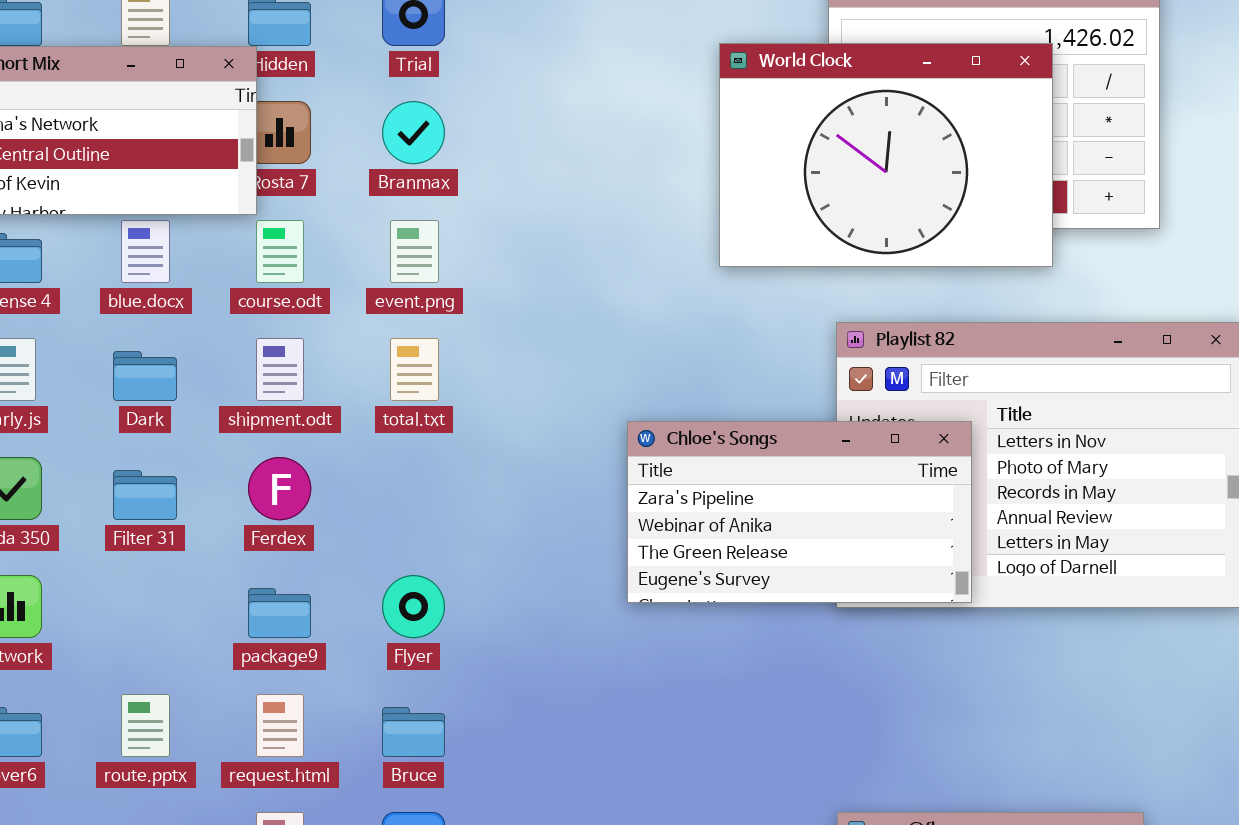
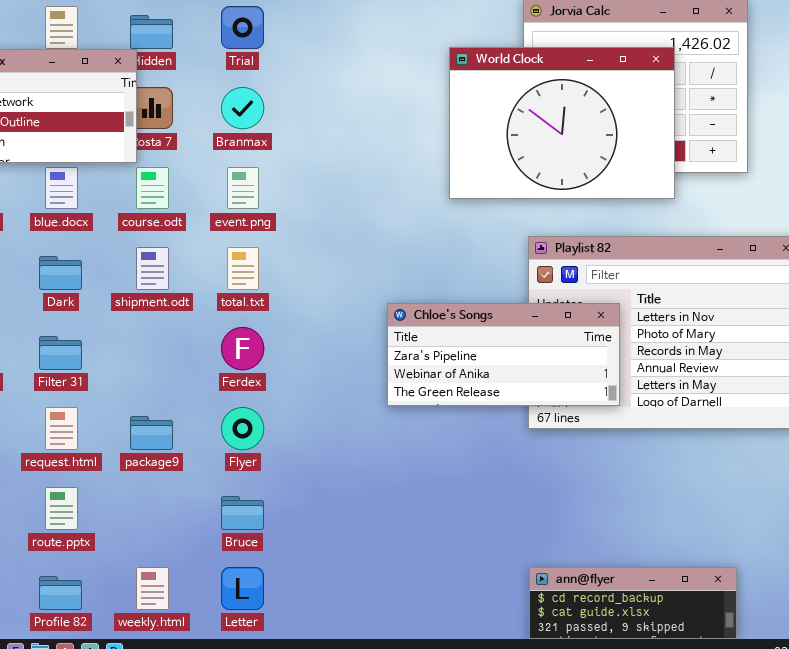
Chloe's Songs: [627,421,972,603] -> [387,303,620,406], resized
Ferdex: [248,457,311,520] -> [221,327,264,370], moved
request.html: [256,694,304,757] -> [45,407,78,450], moved

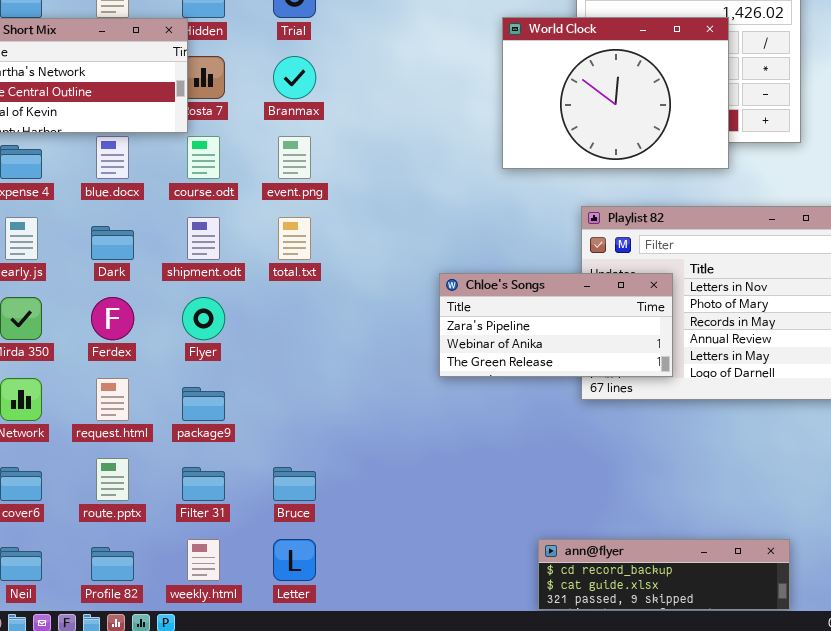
Ferdex: [221,327,264,370] -> [91,297,134,340], moved
Filter 31: [39,336,82,370] -> [182,467,225,501], moved
Flyer: [221,407,264,450] -> [182,297,225,340], moved
ann@flyer: [529,567,737,639] -> [538,539,790,610], resized

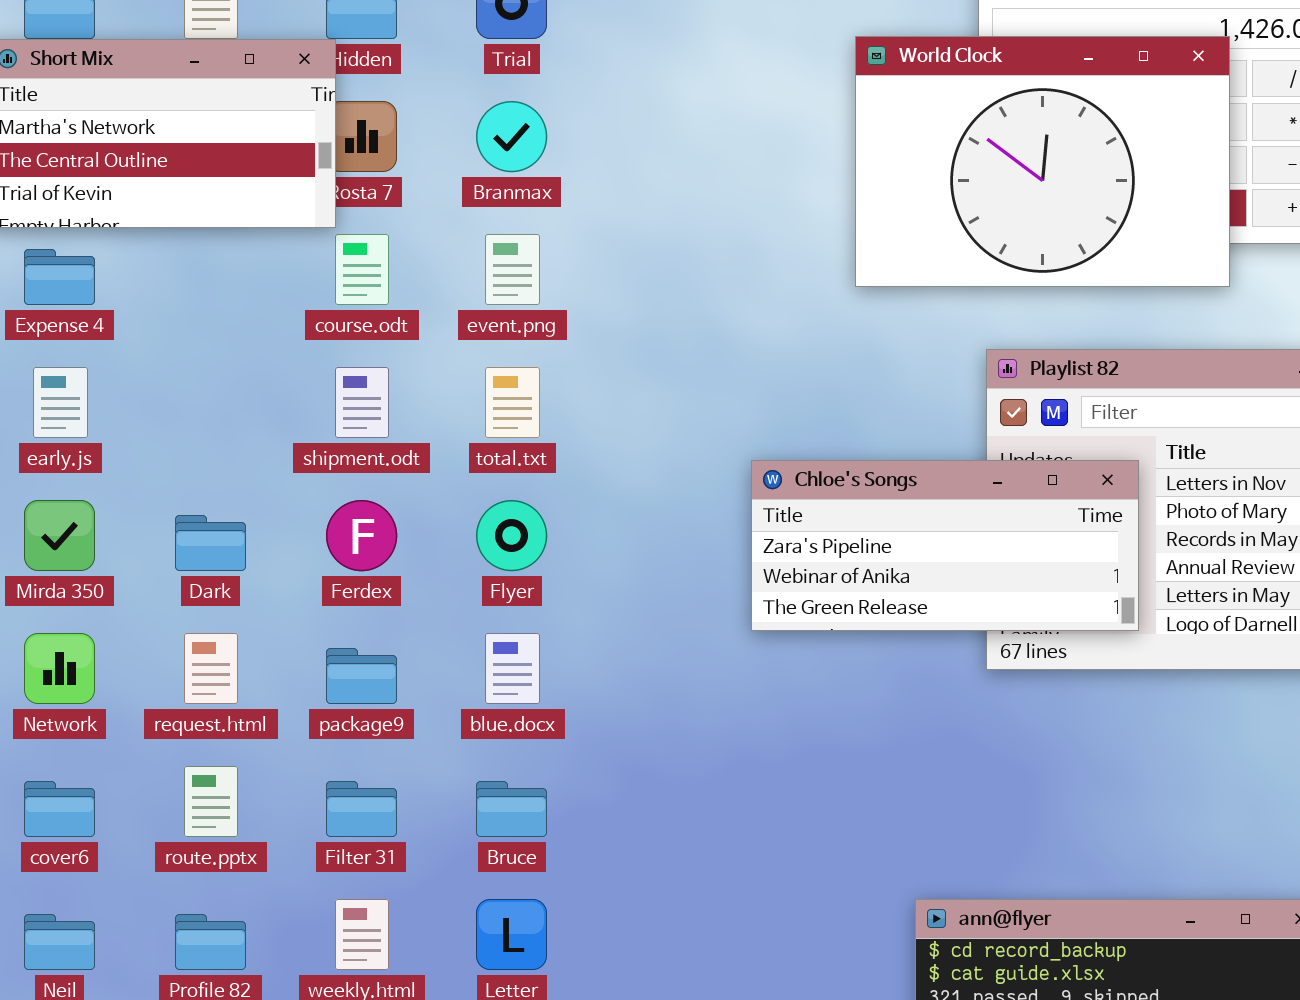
blue.docx: [96,136,129,179] -> [485,633,540,704], moved
Dark: [91,226,134,260] -> [175,515,246,571], moved
Ferdex: [91,297,134,340] -> [326,500,397,571], moved
Flyer: [182,297,225,340] -> [476,500,547,571], moved

